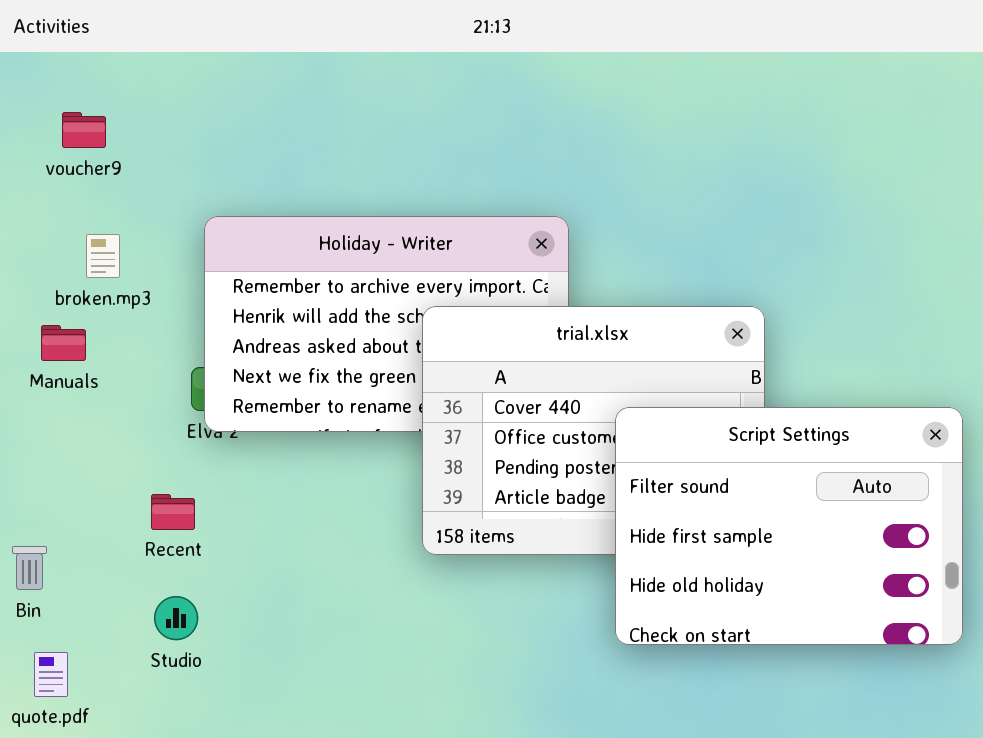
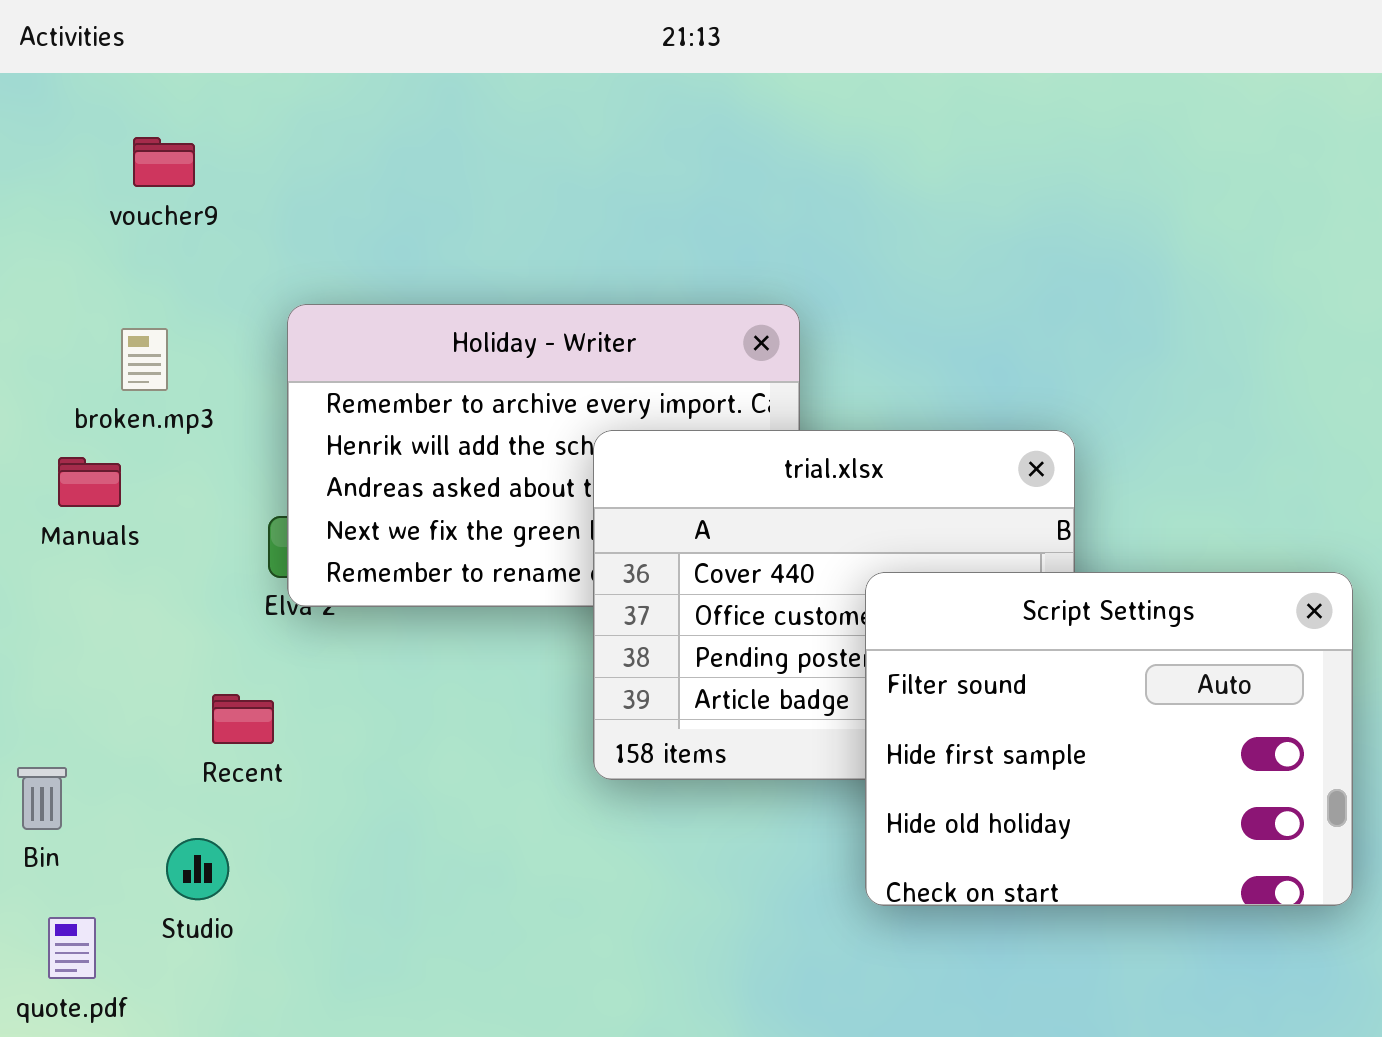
voucher9: [62,112,106,148] -> [133,137,195,187], moved
Studio: [154,596,198,640] -> [166,838,229,900], moved

